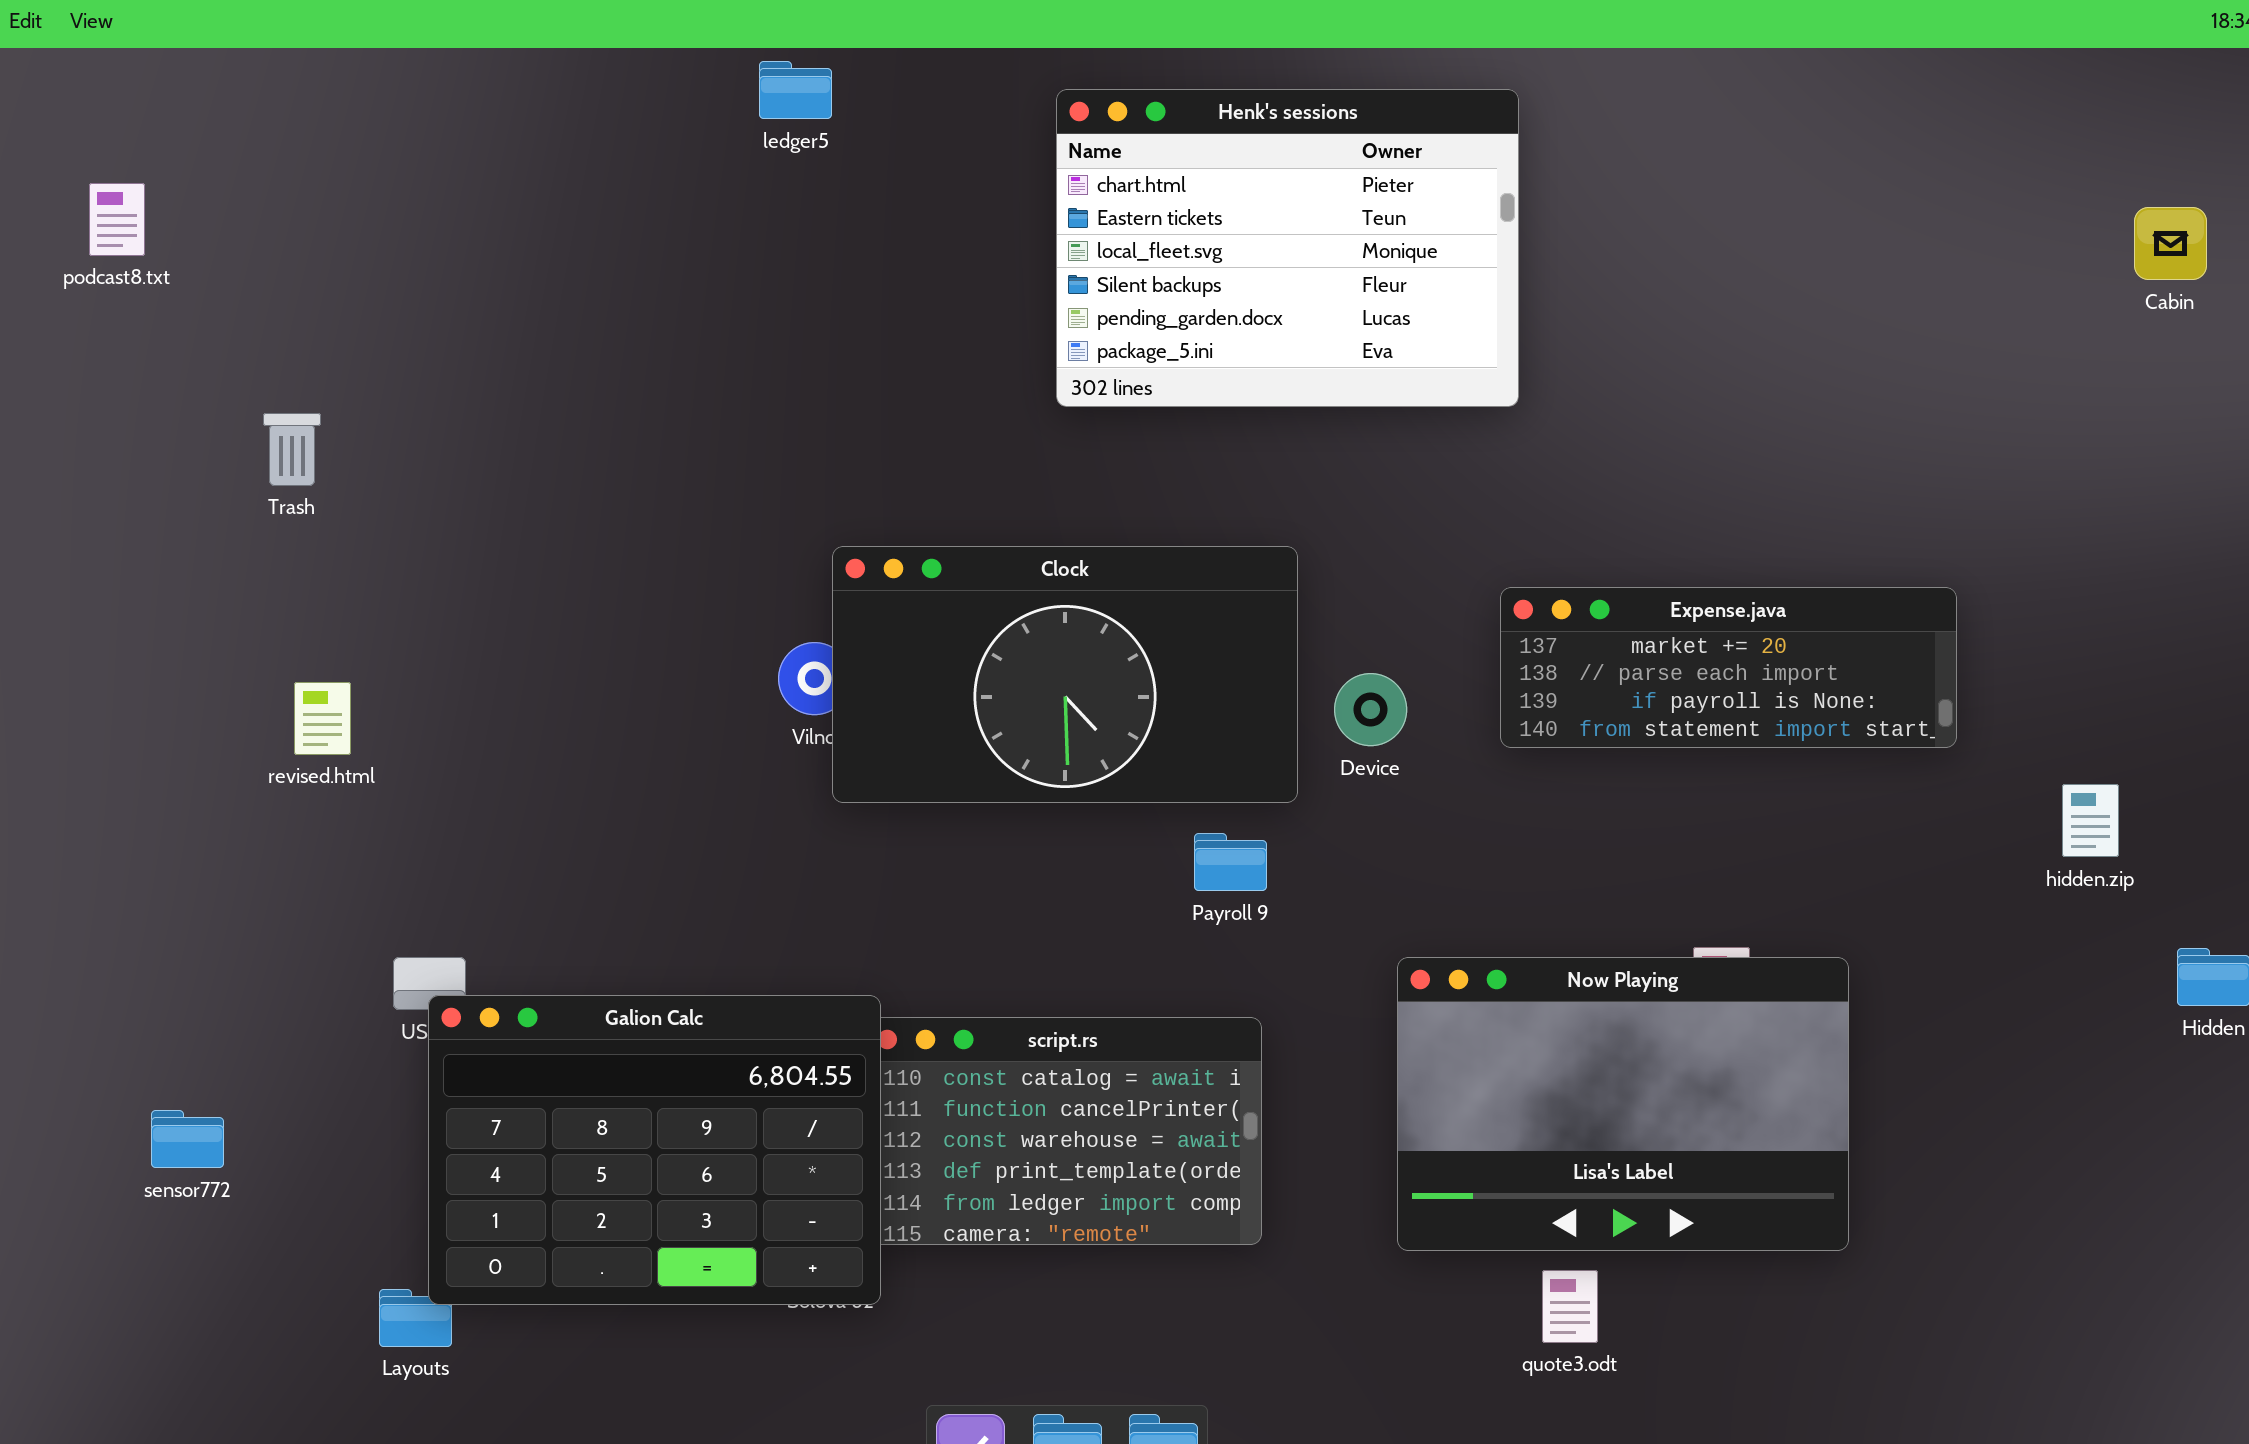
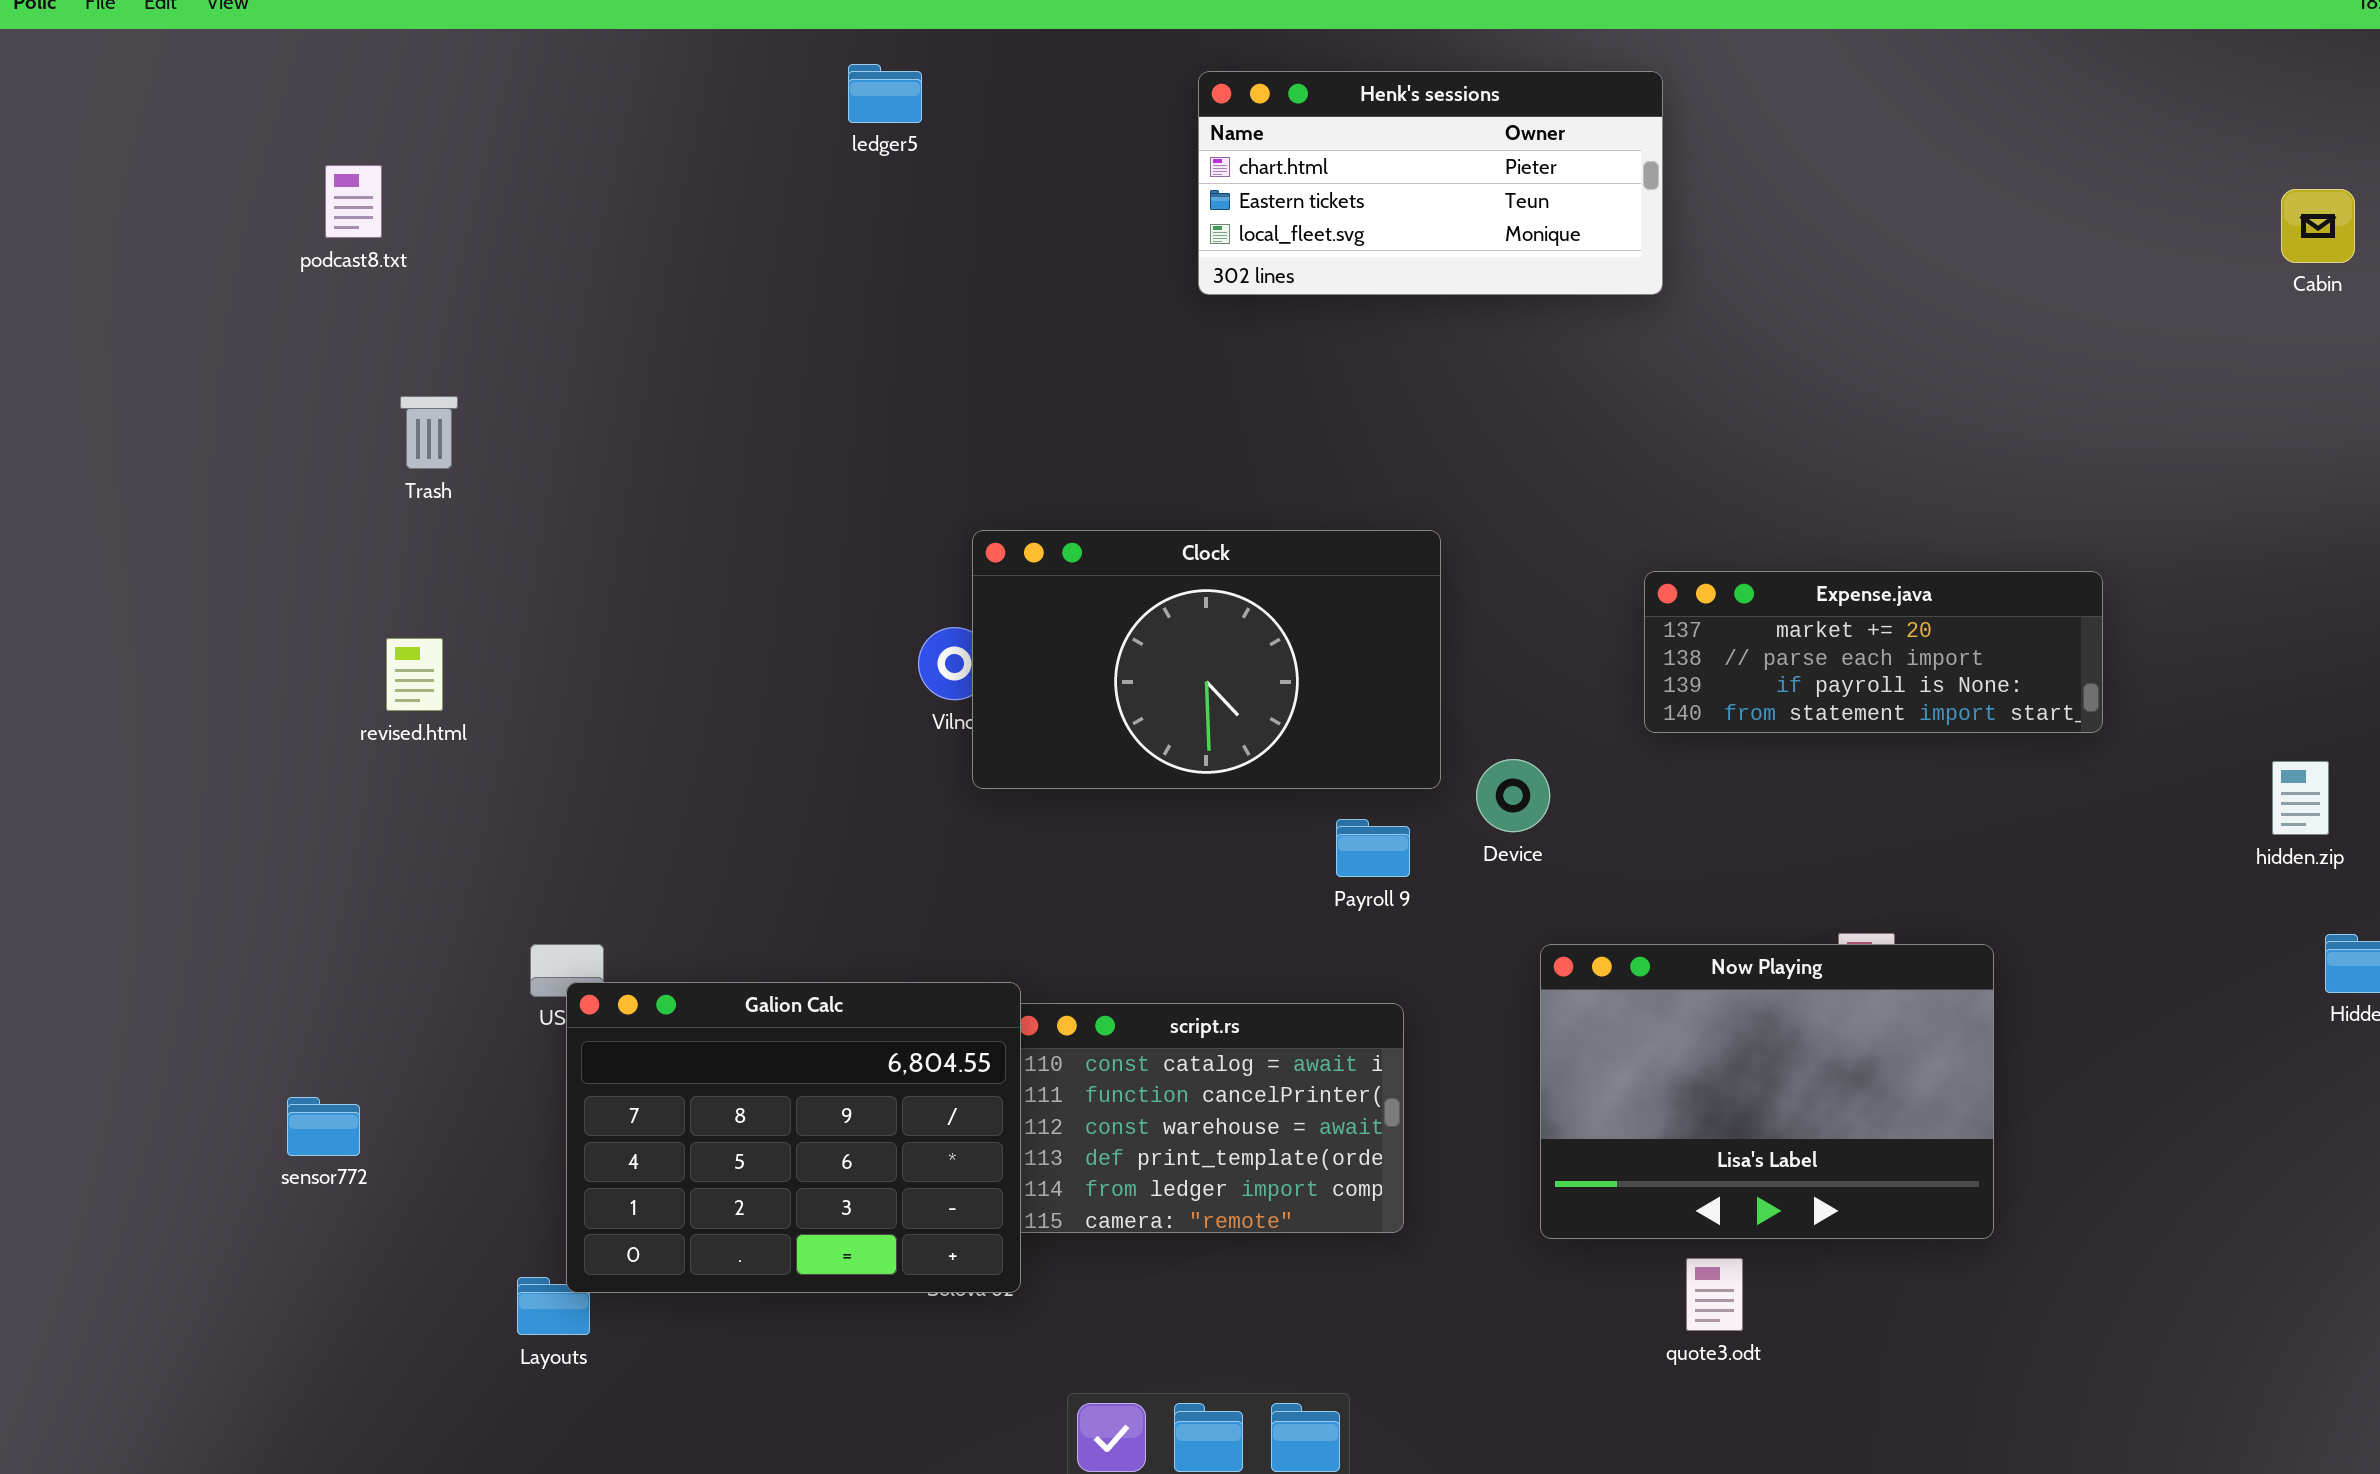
ledger5: [759,61,832,119] -> [848,64,922,123], moved
Henk's sessions: [1056,89,1519,407] -> [1198,71,1663,295], resized
podcast8.txt: [89,183,145,256] -> [325,165,382,238], moved
Device: [1334,673,1407,746] -> [1476,759,1550,832], moved
revised.html: [294,682,351,755] -> [386,638,443,711], moved
hidden.zip: [2062,784,2119,857] -> [2272,761,2329,835], moved

